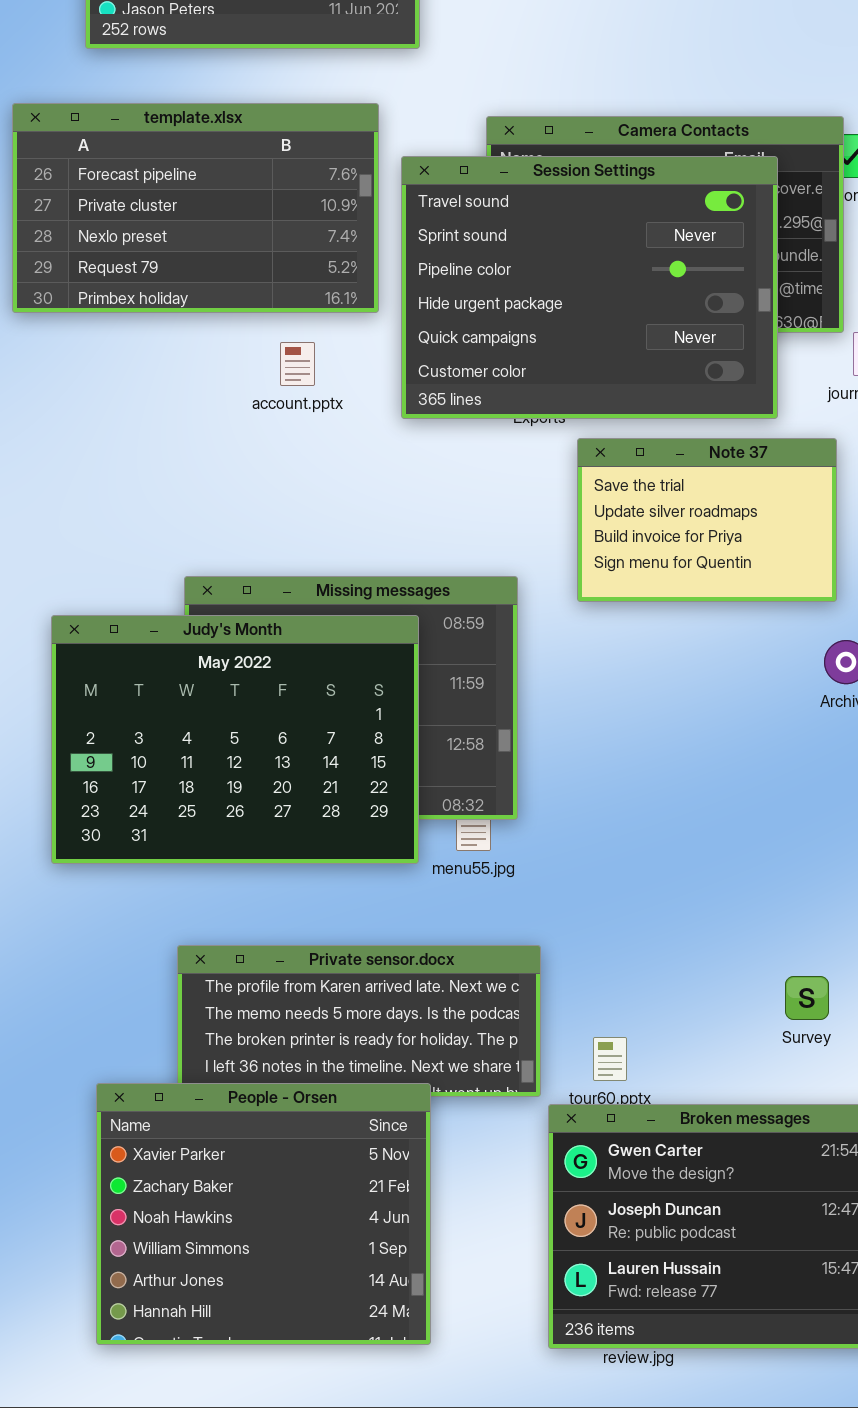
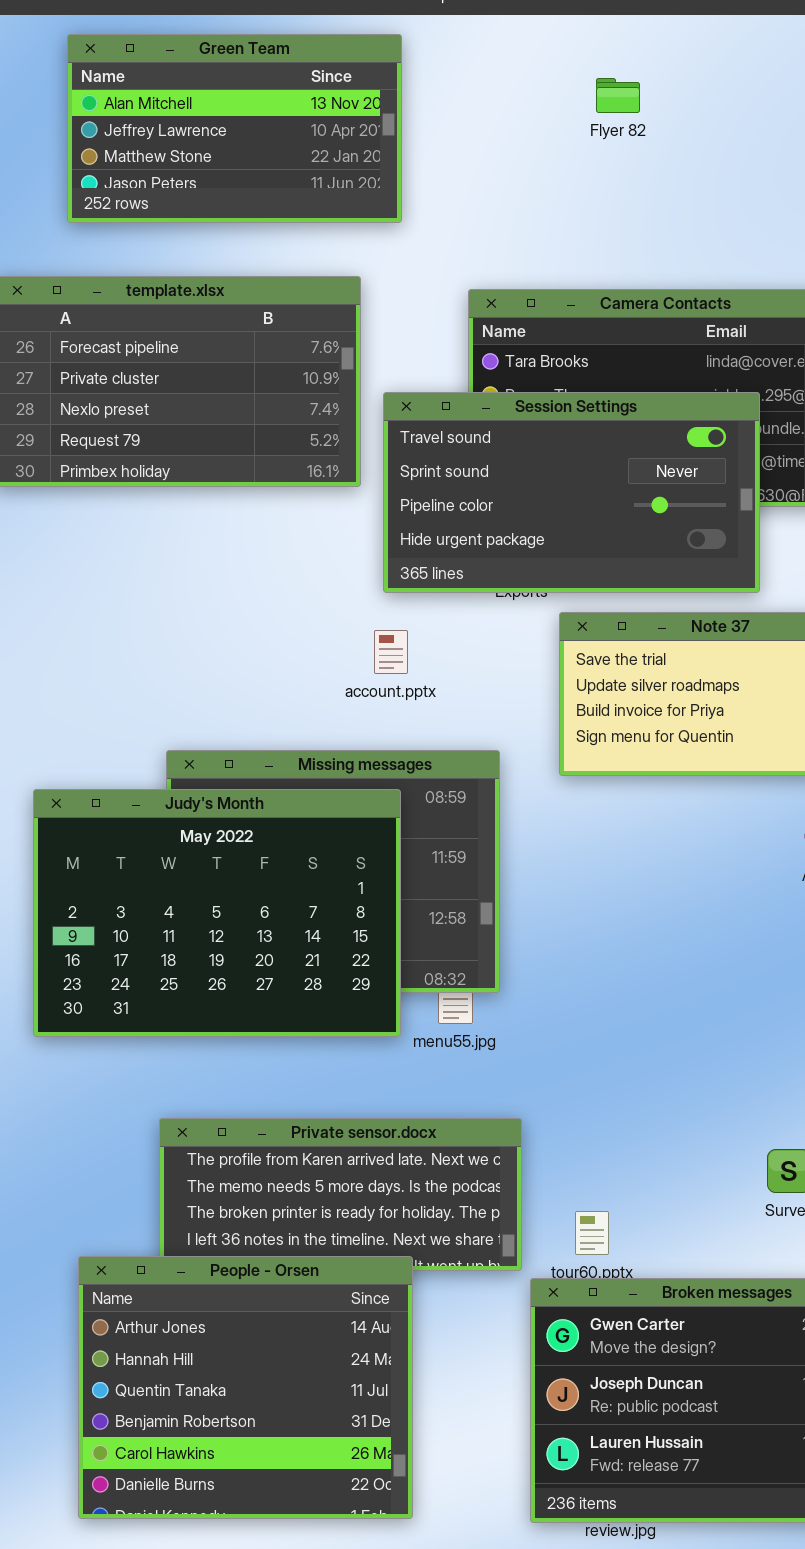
Session Settings: [401,156,778,419] -> [383,392,760,593], resized
account.pptx: [280,342,315,386] -> [374,630,408,674], moved
People - Orsen: [96,1083,431,1345] -> [78,1256,413,1519], scrolled down 4 rows

